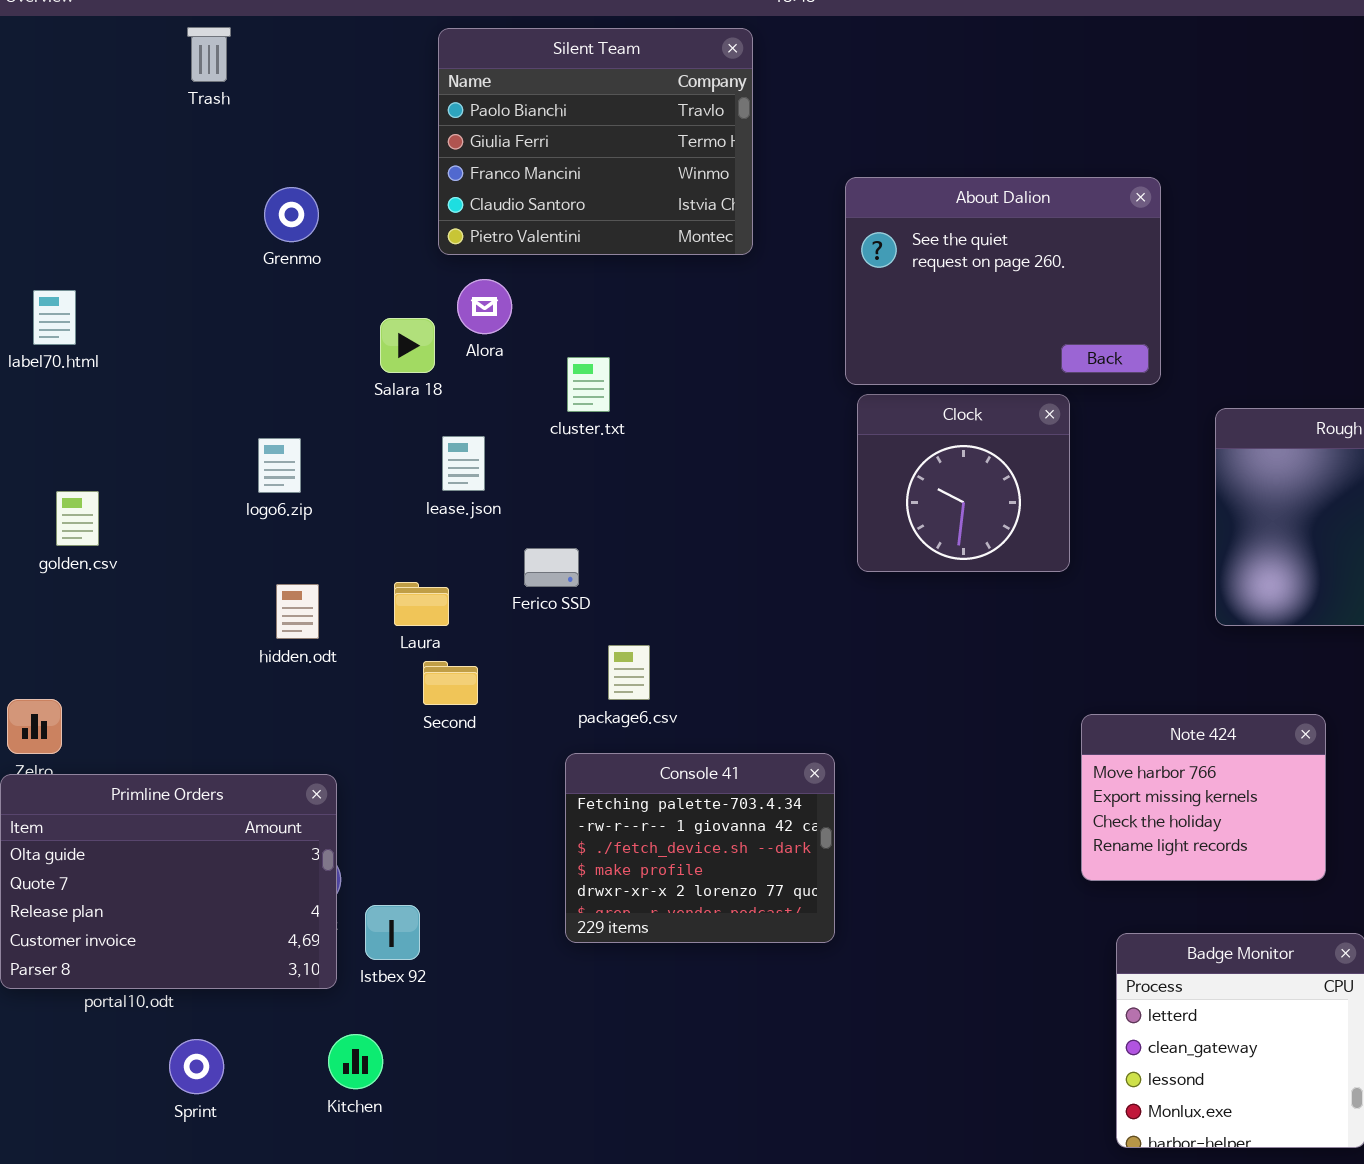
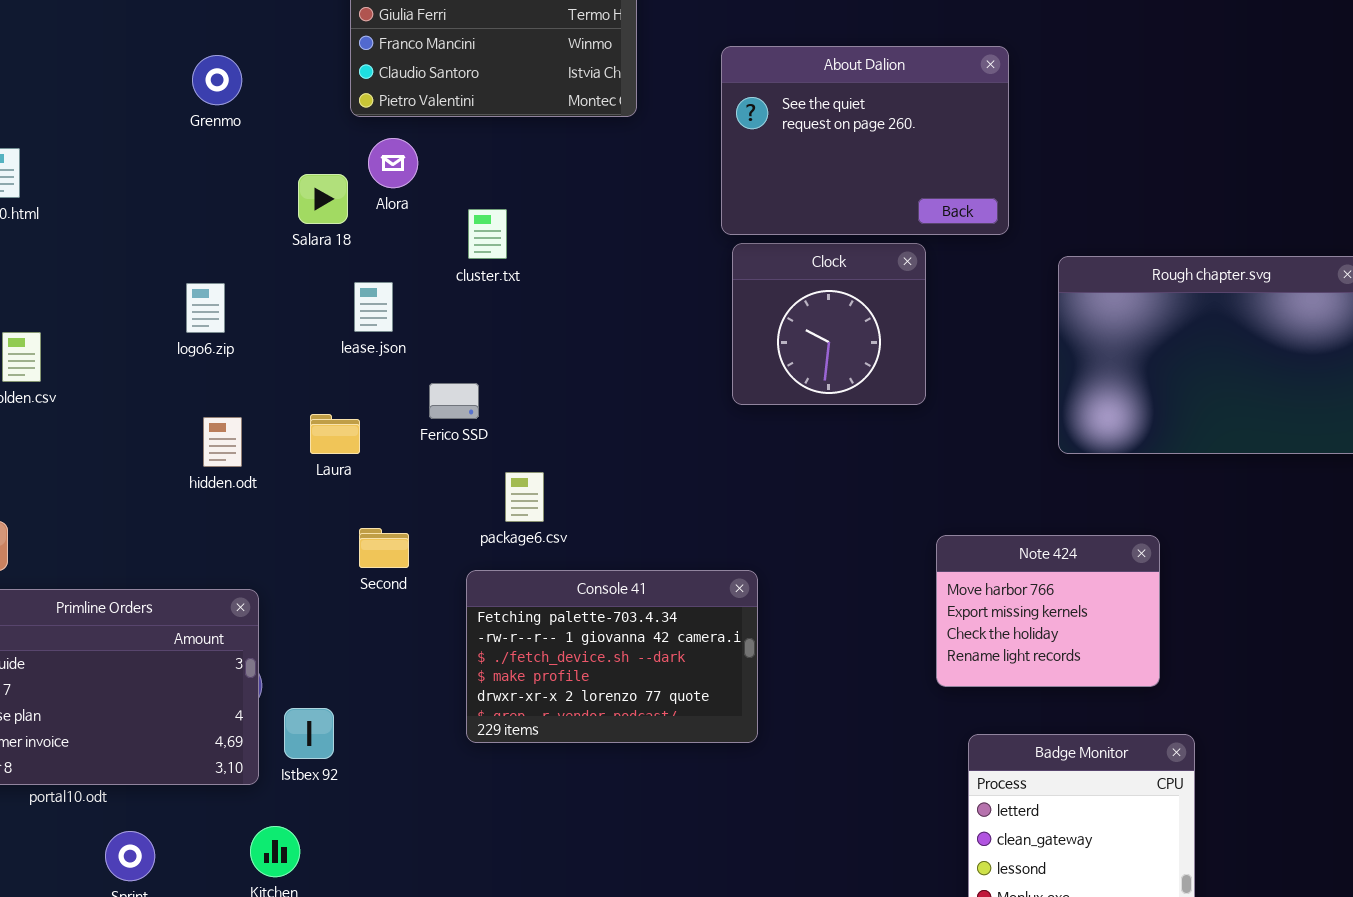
Second: [423,661,478,705] -> [359,528,409,568], moved
Console 41: [565,753,835,943] -> [466,570,758,743], resized

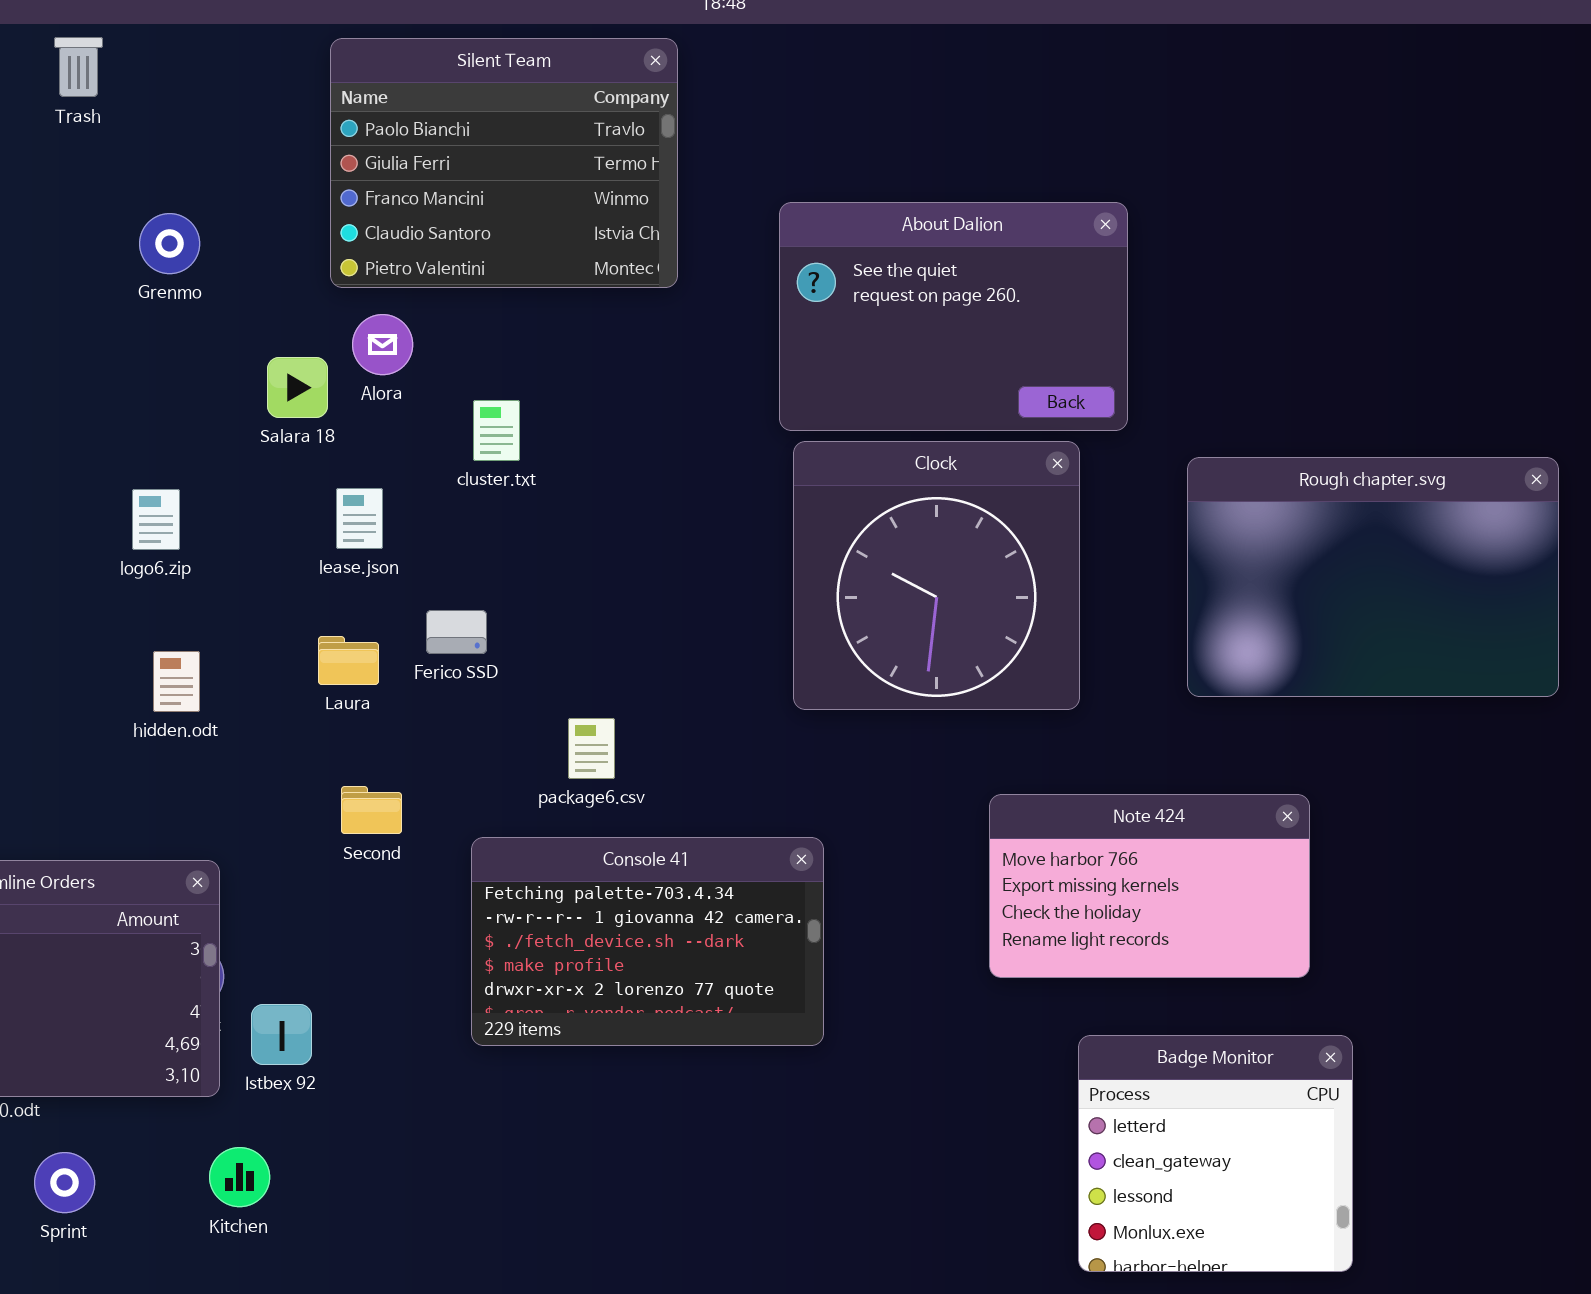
Clock: [732,243,926,405] -> [793,441,1080,710], resized
Laura: [310,414,360,454] -> [318,636,379,685], moved
package6.csv: [505,472,544,522] -> [568,718,615,779], moved
Note 424: [936,535,1160,687] -> [989,794,1310,978], resized

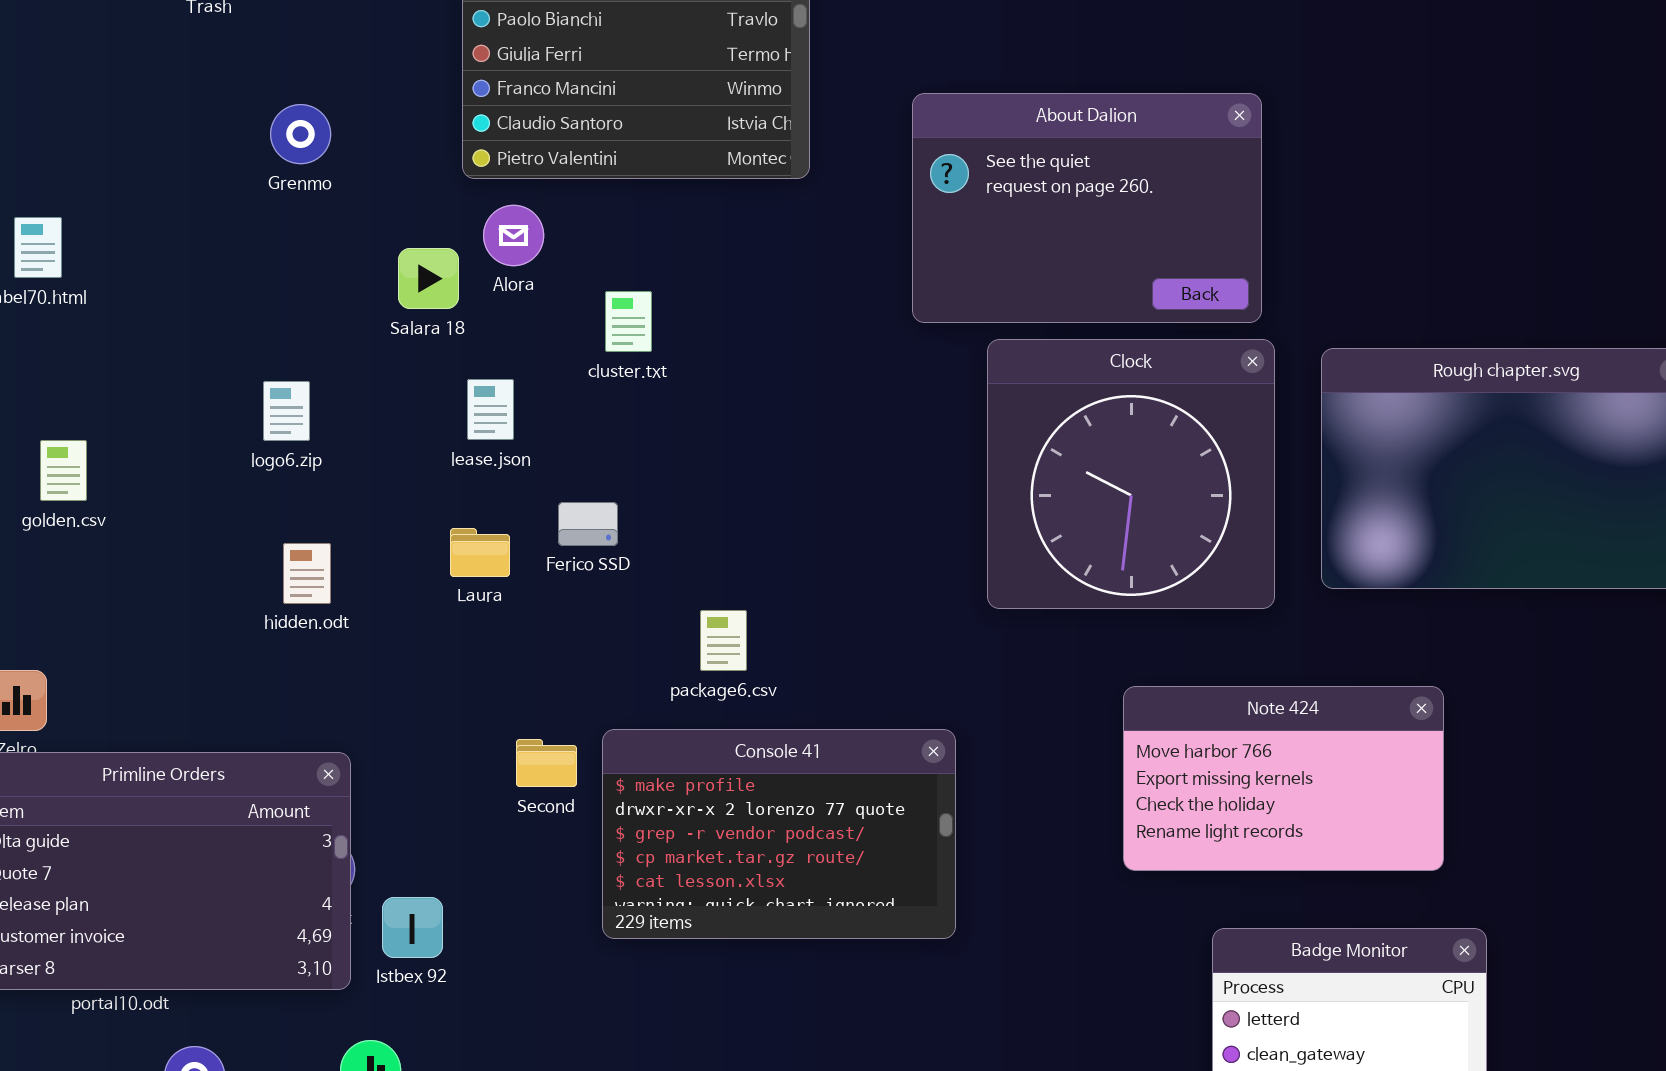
Clock: [793,441,1080,710] -> [987,339,1275,609], moved
Second: [341,786,402,834] -> [516,739,577,787], moved
Console 41: [471,837,824,1046] -> [602,729,956,939], scrolled down 3 rows

